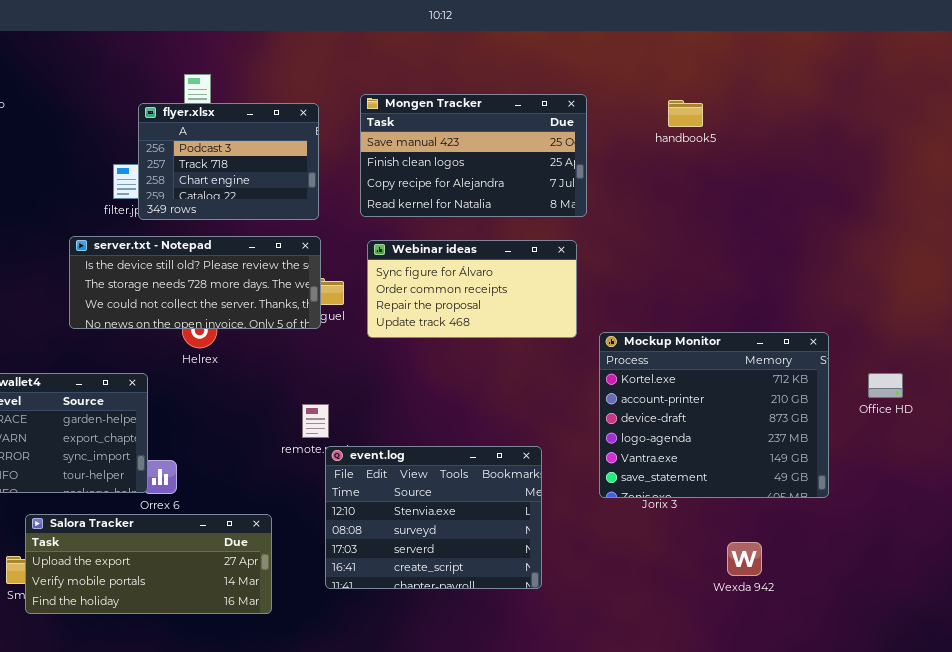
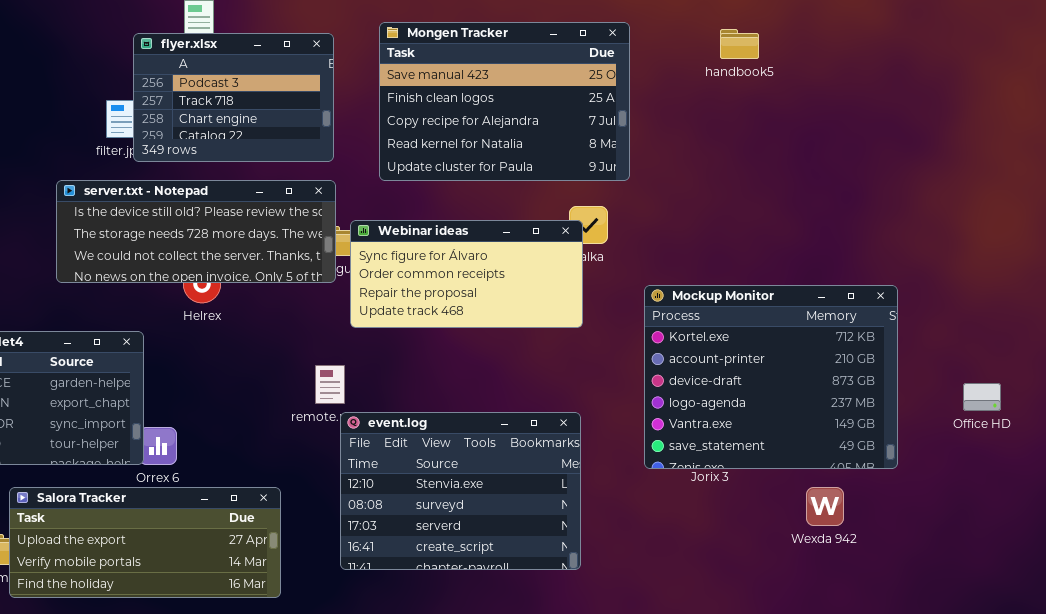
Mongen Tracker: [360,94,587,217] -> [379,22,630,181], resized
Webinar ideas: [367,240,577,338] -> [350,220,583,328], moved
Office HD: [868,373,903,398] -> [963,383,1001,411], moved
Wexda 942: [727,542,762,576] -> [806,487,844,526], moved

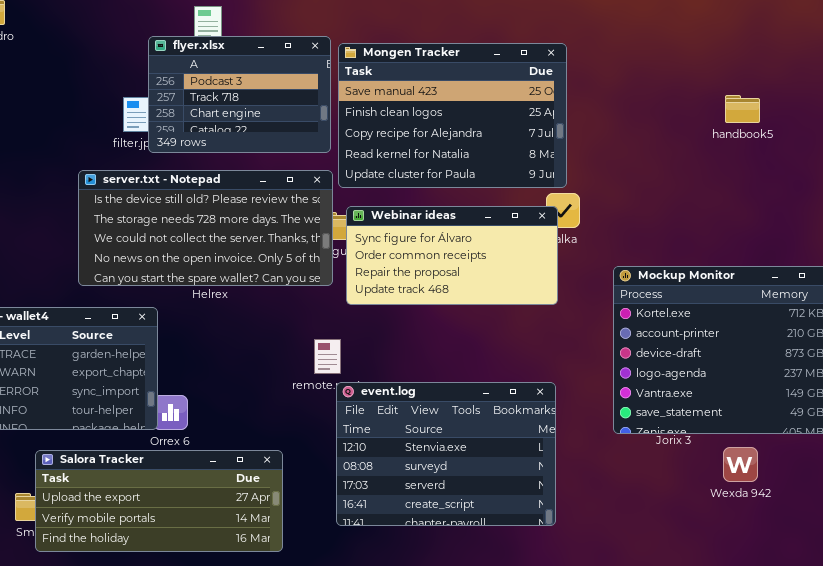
Mongen Tracker: [379,22,630,181] -> [338,43,567,188], moved
handbook5: [720,29,759,59] -> [725,95,760,123], moved
server.txt - Notepad: [56,180,336,283] -> [78,170,333,286], resized
Wexda 942: [806,487,844,526] -> [723,447,758,482], moved

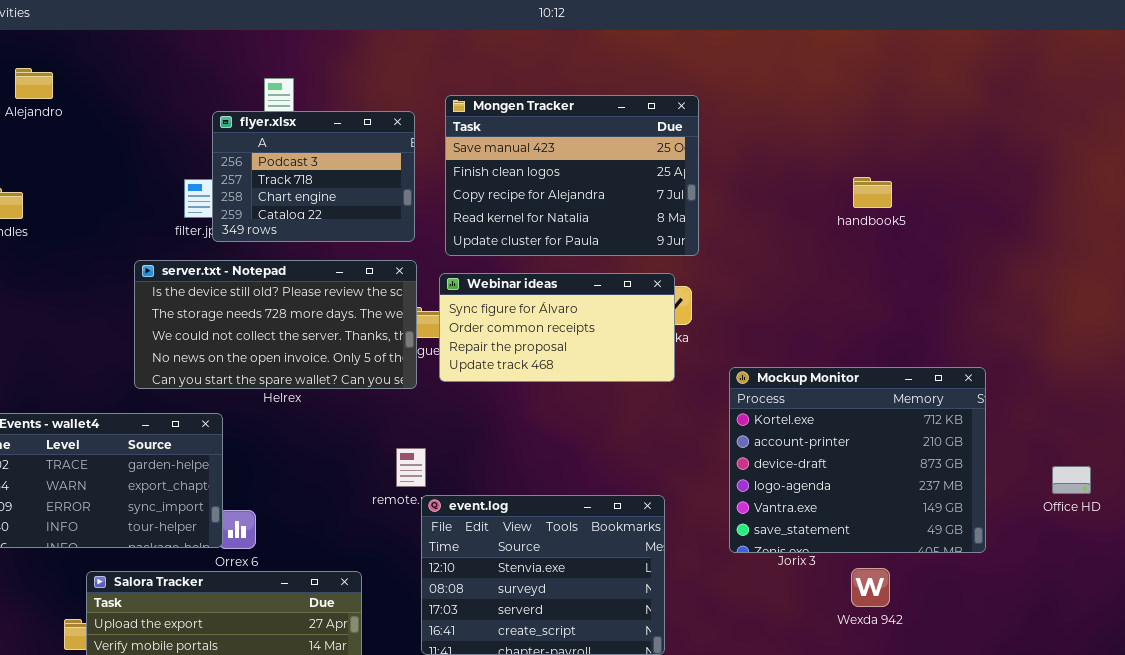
Mongen Tracker: [338,43,567,188] -> [445,95,699,256], moved
Webinar ideas: [346,206,558,305] -> [439,273,675,382], moved

